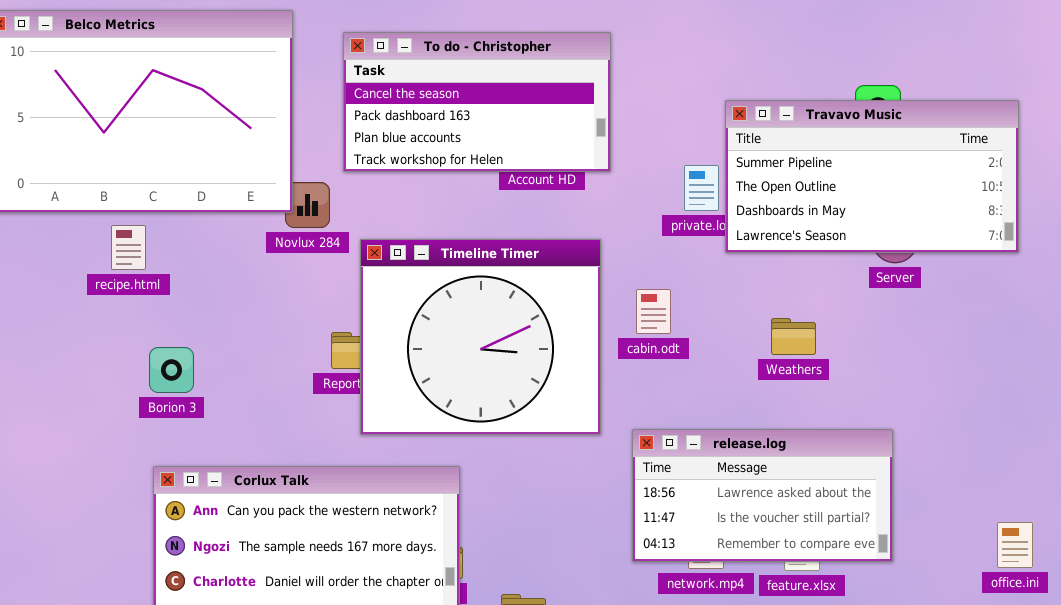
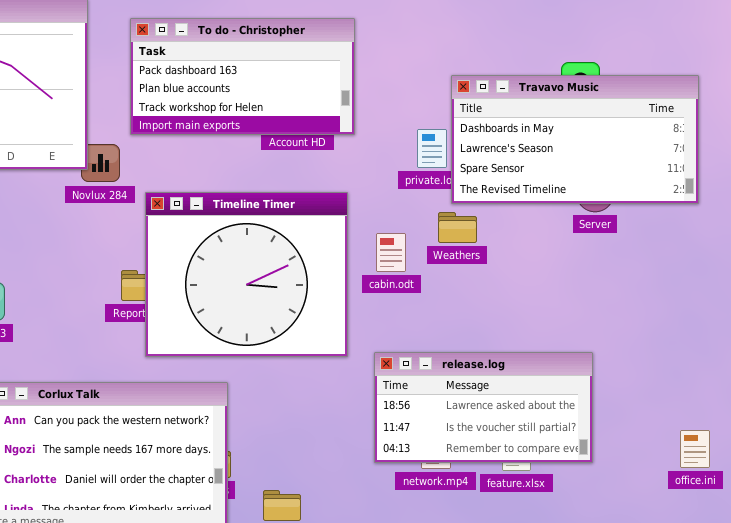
To do - Christopher: [343,32,611,172] -> [130,18,355,135], scrolled down 1 row
Travavo Music: [725,100,1019,253] -> [451,75,699,204], scrolled down 2 rows
Weathers: [771,318,816,355] -> [438,212,477,243], moved

